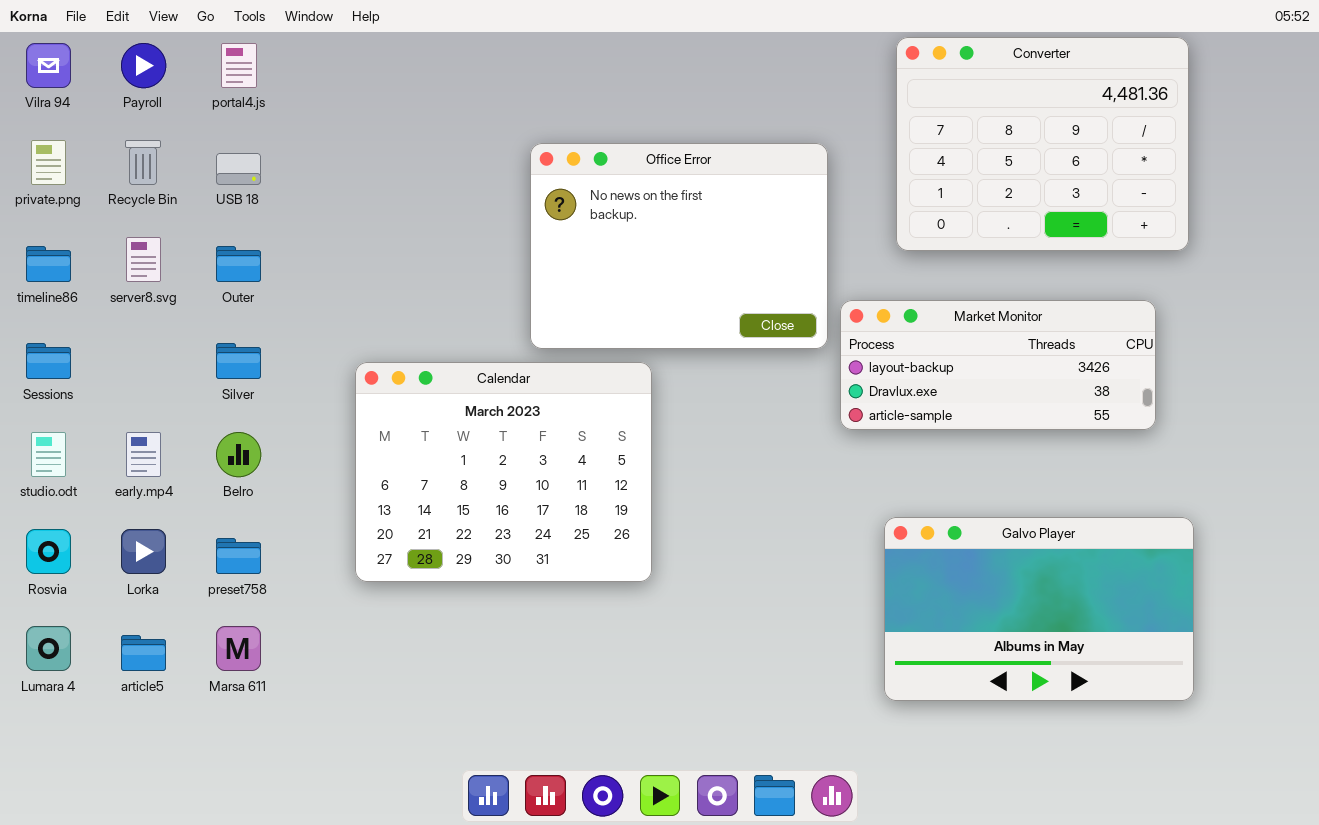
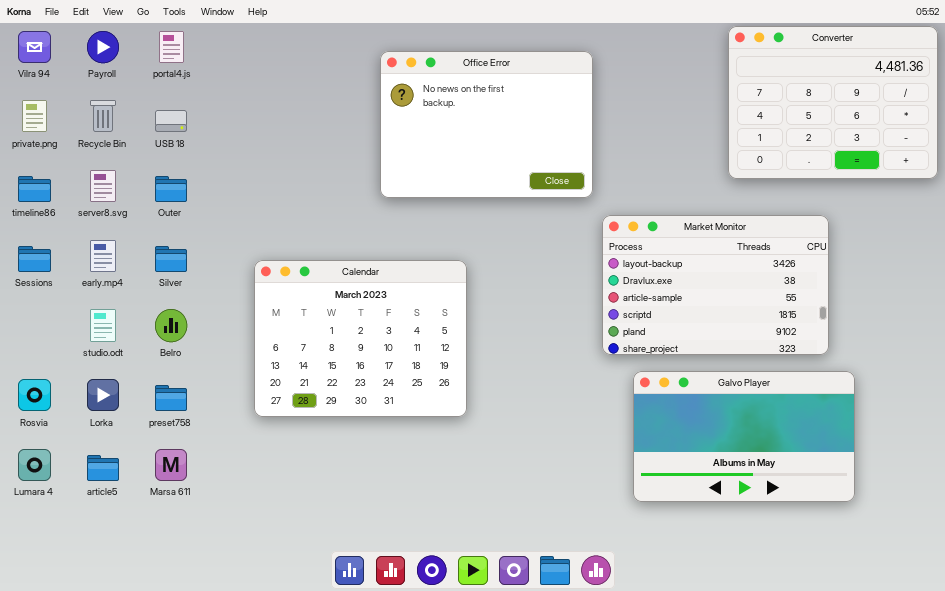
Converter: [896,37,1189,251] -> [728,26,938,179], moved
Office Error: [530,143,828,349] -> [380,51,593,198], moved
Market Monitor: [840,300,1156,430] -> [602,215,829,355], resized
studio.odt: [31,432,66,477] -> [90,309,116,342], moved
early.mp4: [126,432,161,477] -> [90,240,116,272], moved

